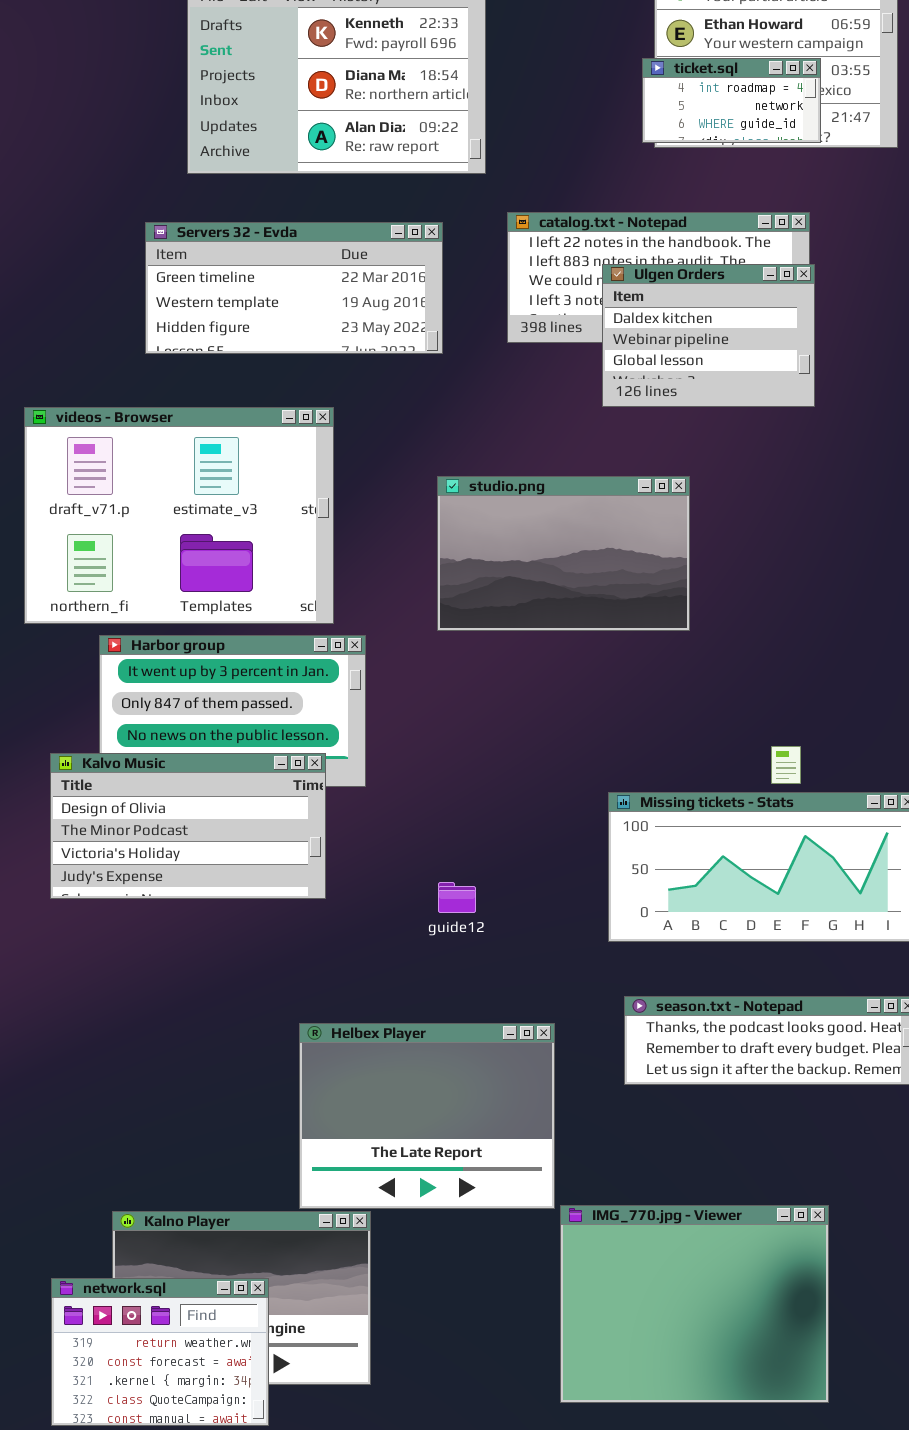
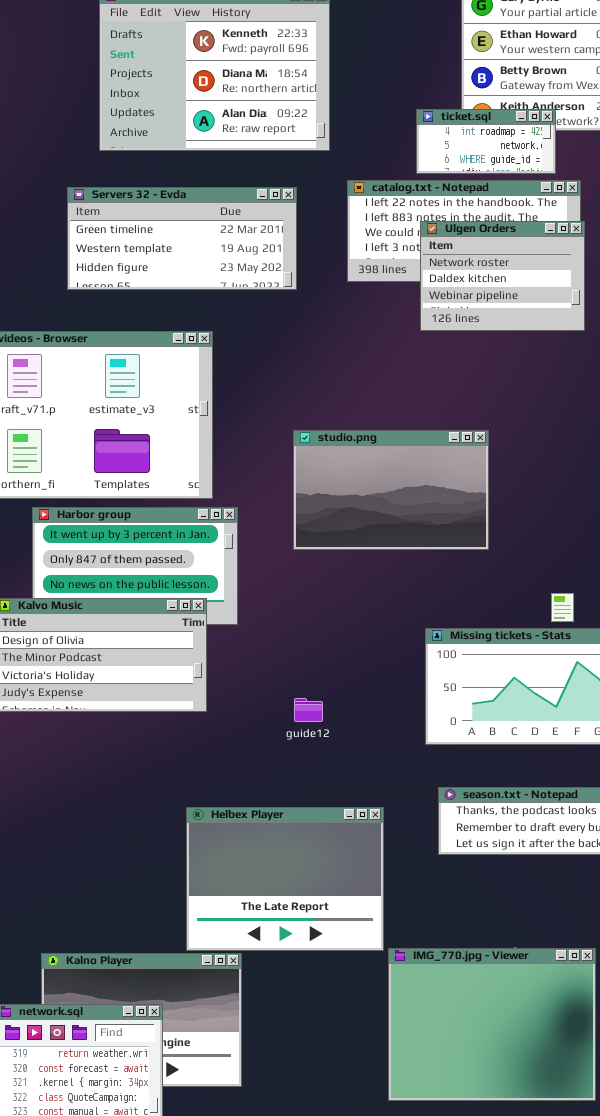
ticket.sql: [642,58,821,143] -> [416,109,556,174], moved
Ulgen Orders: [602,264,815,407] -> [420,221,585,331], scrolled up 1 row
studio.png: [437,476,690,631] -> [293,430,489,550], moved

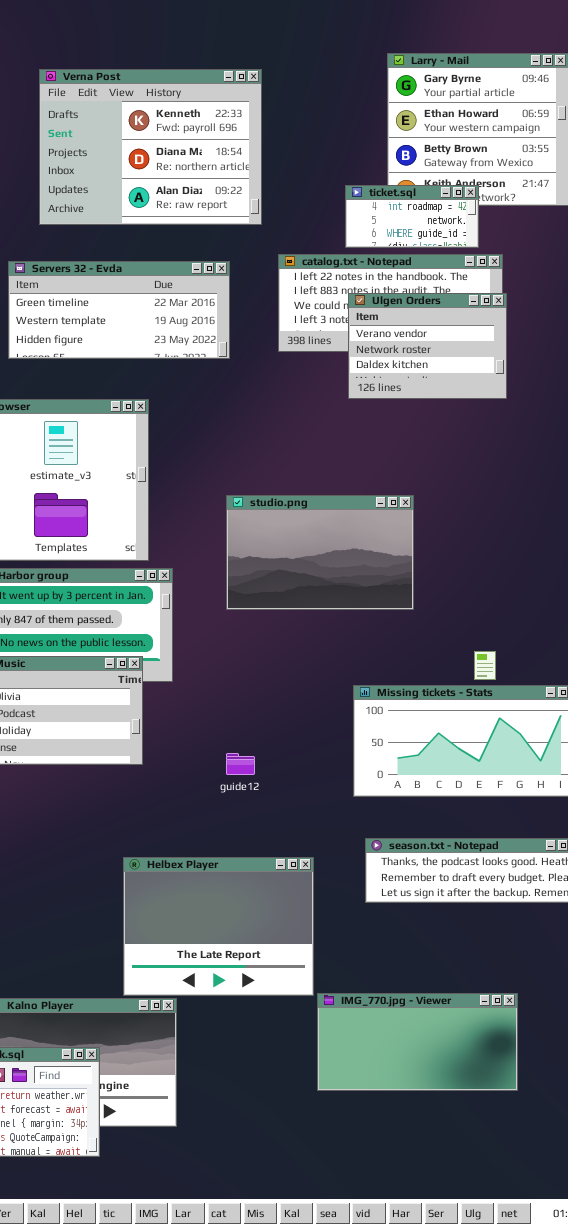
Ulgen Orders: [420,221,585,331] -> [348,293,507,399], scrolled up 1 row
IMG_770.jpg - Viewer: [388,948,596,1101] -> [317,993,518,1091], resized

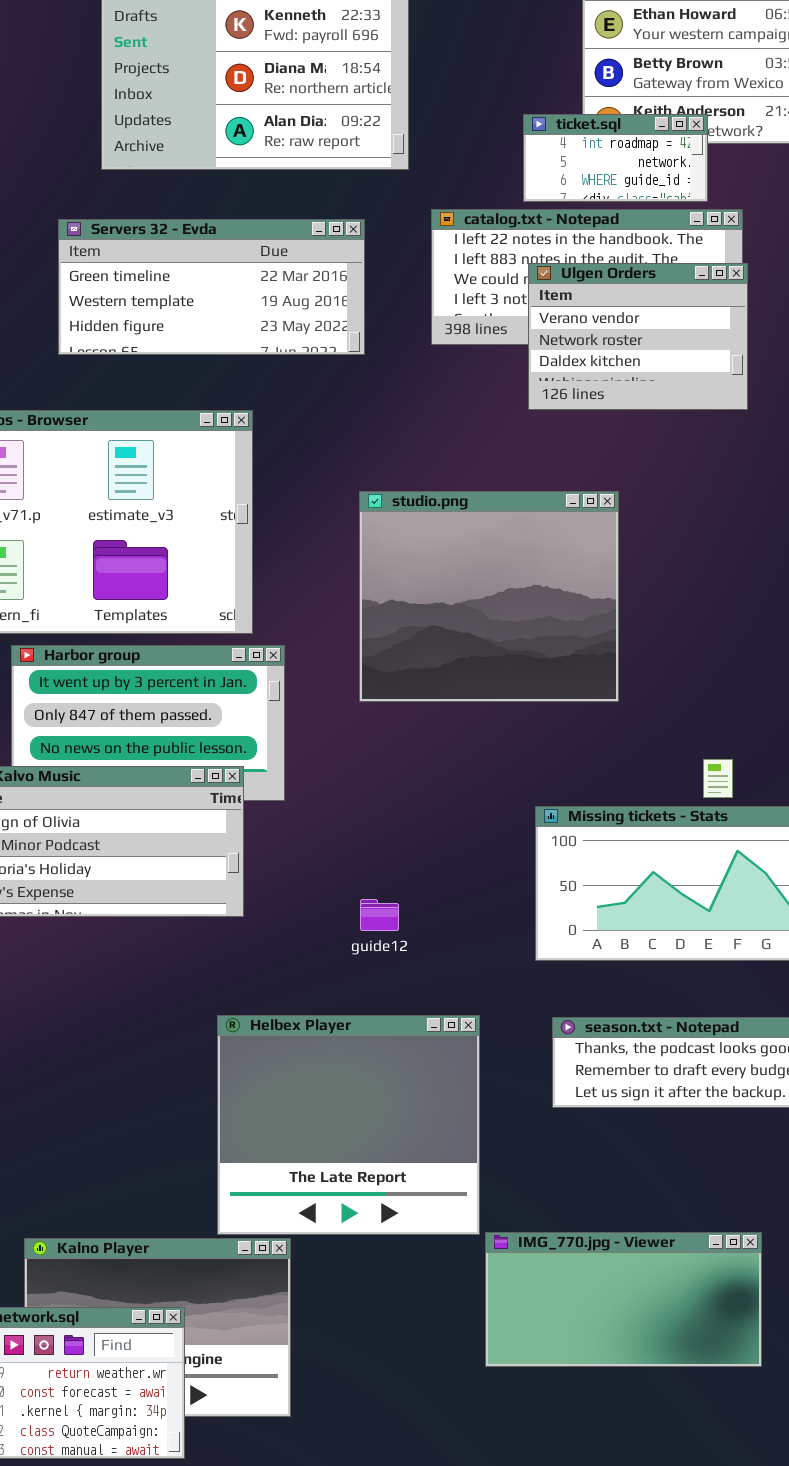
studio.png: [226,495,414,610] -> [359,491,619,702], resized
Helbex Player: [123,857,314,996] -> [217,1015,480,1235], resized

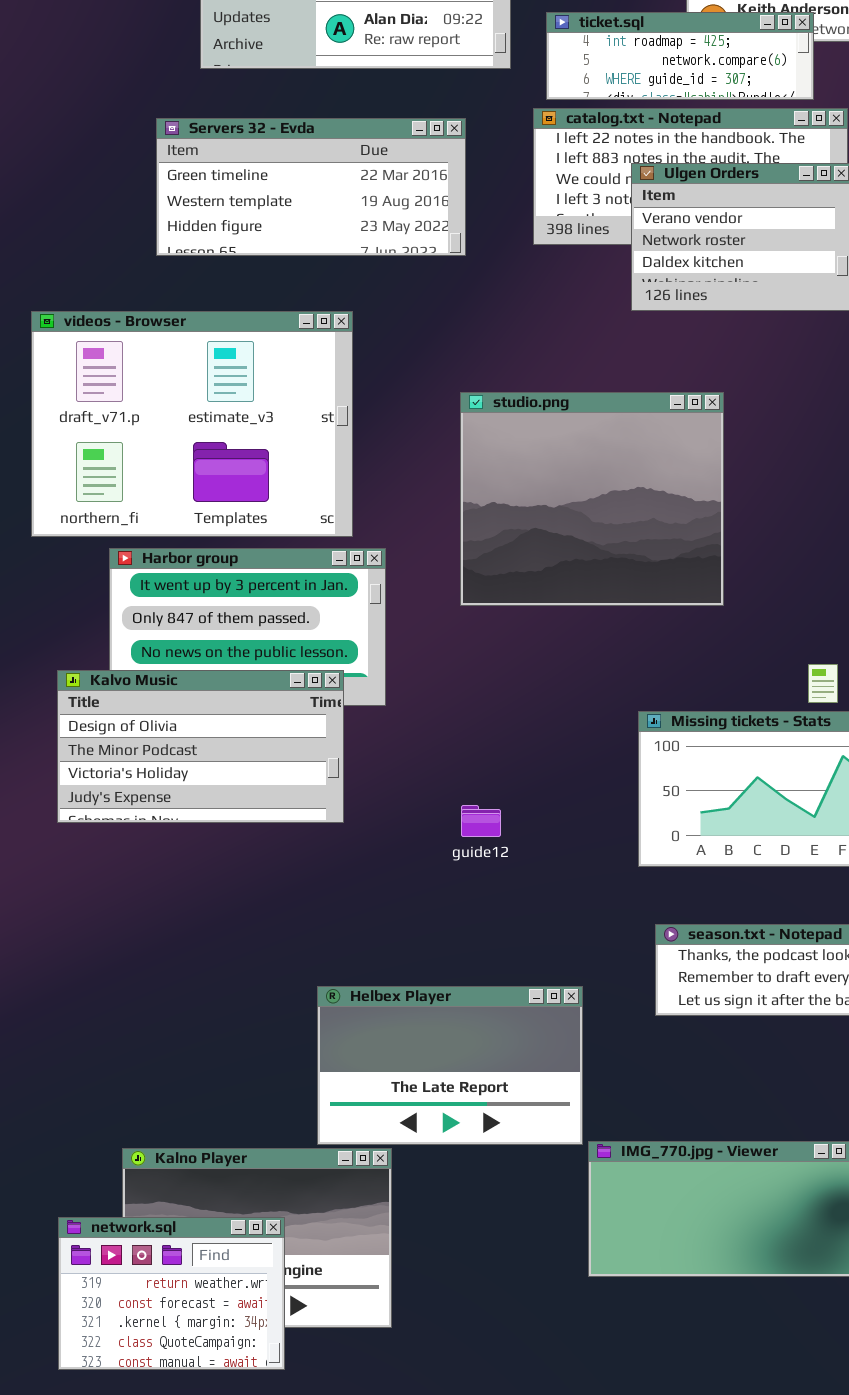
ticket.sql: [523,114,708,202] -> [546,12,814,100], resized
Helbex Player: [217,1015,480,1235] -> [317,986,583,1145], resized

